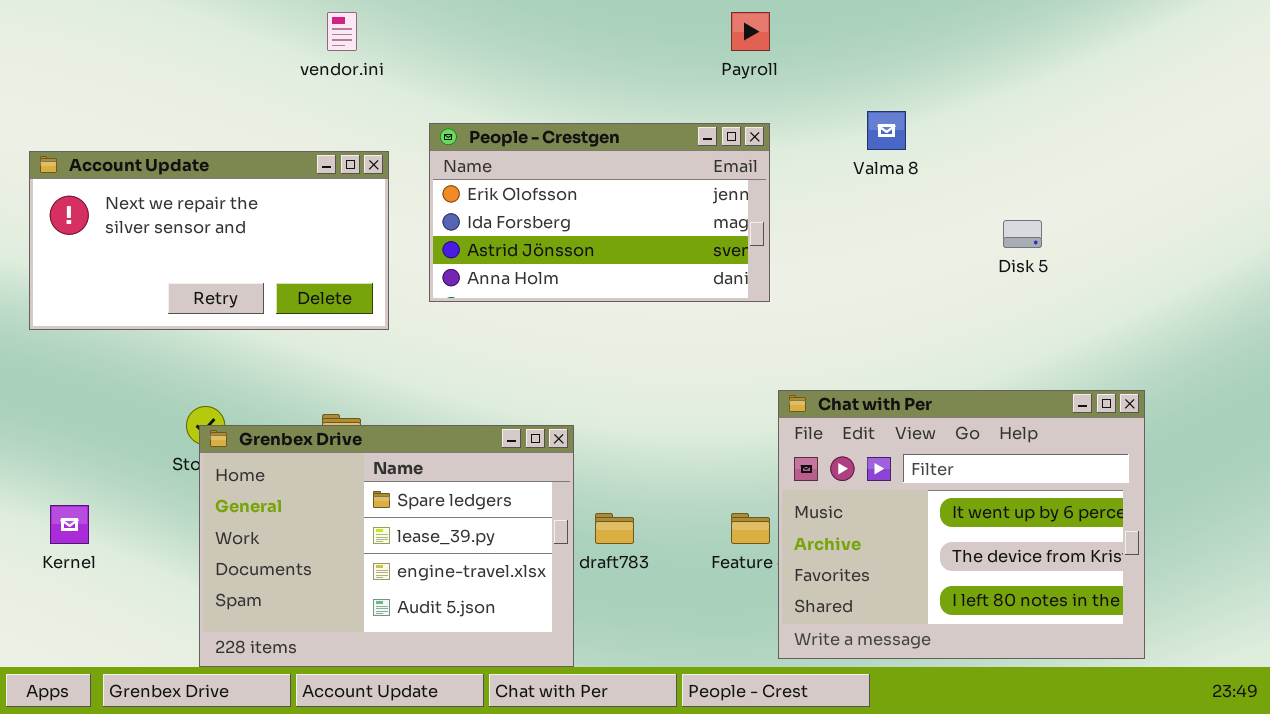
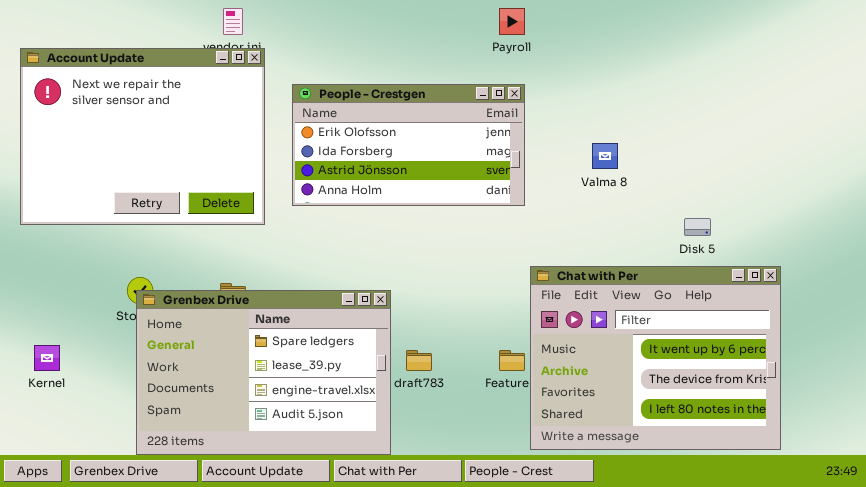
Valma 8: [867,111,906,150] -> [592,143,618,169], moved
Account Update: [29,151,389,330] -> [20,48,265,225], resized
Disk 5: [1003,220,1042,248] -> [684,218,711,236], moved

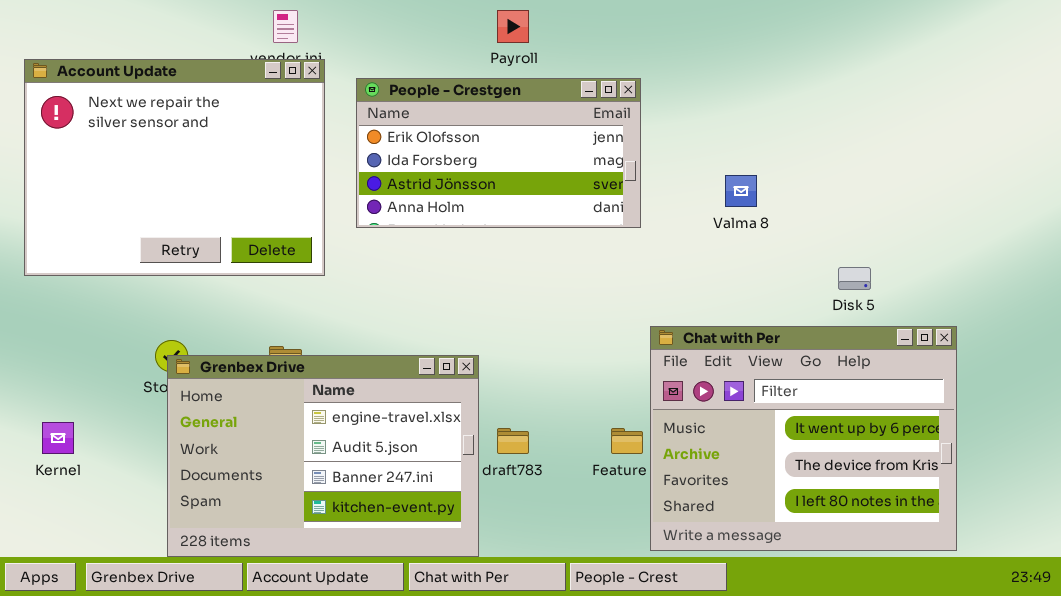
Payroll: [499,8,525,35] -> [497,10,529,43], moved
People - Crestgen: [292,84,525,206] -> [356,78,641,228], moved
Grenbex Drive: [136,290,391,455] -> [167,355,479,557], scrolled down 2 rows

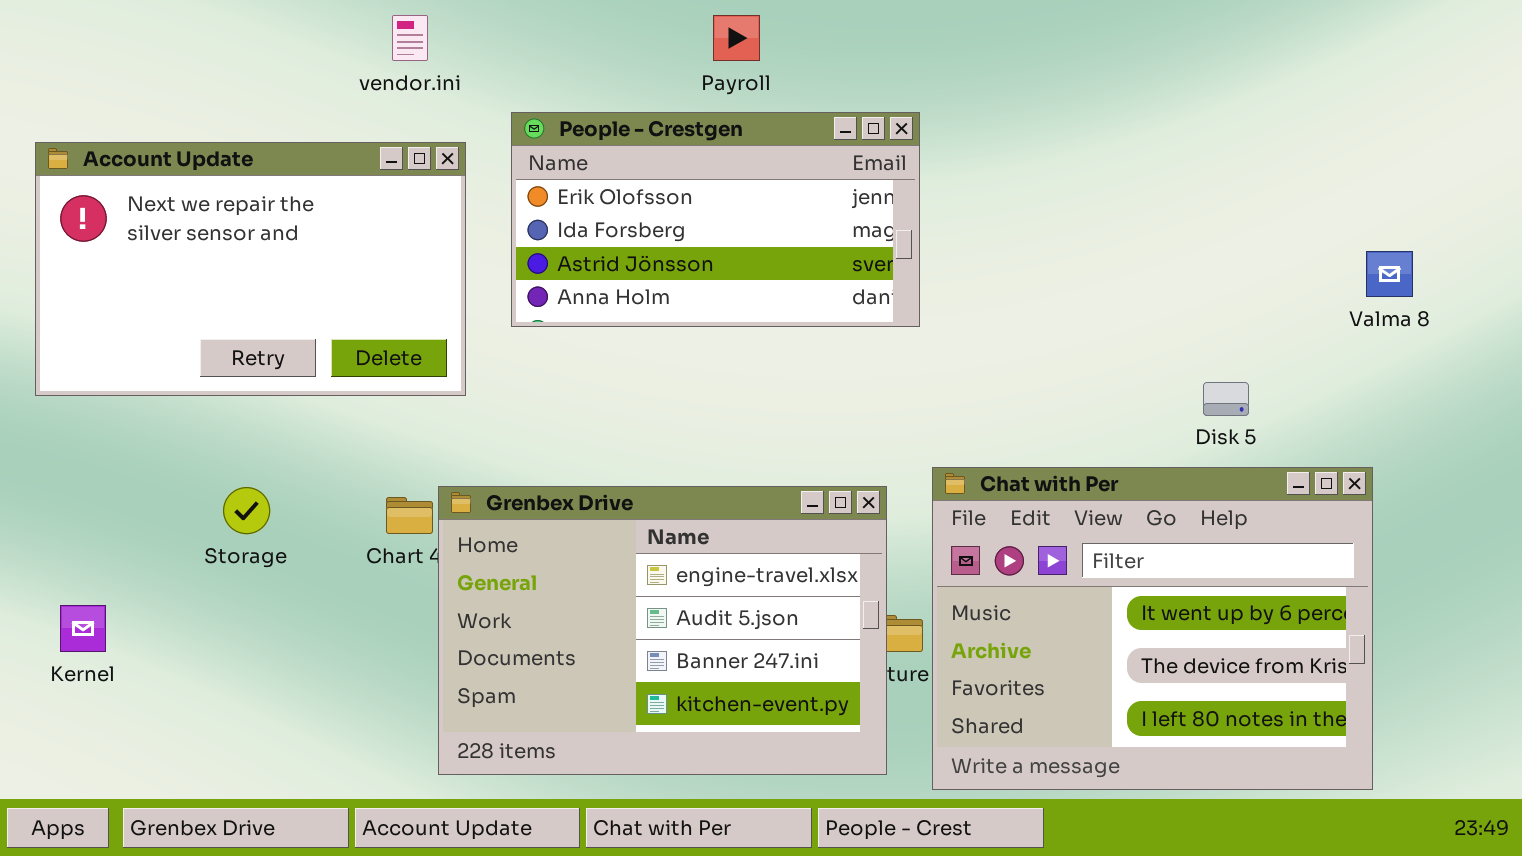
Account Update: [24,59,325,276] -> [35,142,466,396], resized
Valma 8: [725,175,757,207] -> [1366,251,1413,297], moved
Grenbex Drive: [167,355,479,557] -> [438,486,887,775], moved

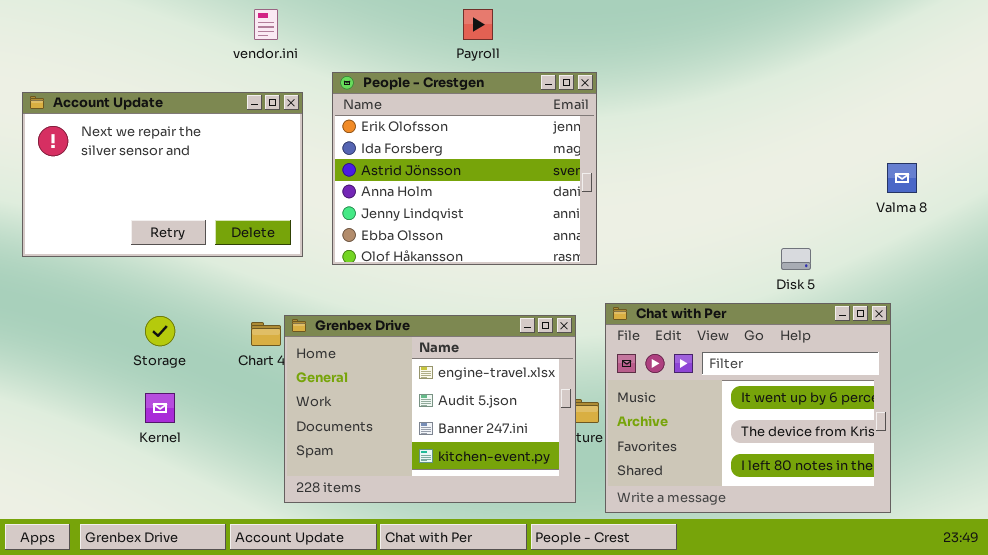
People - Crestgen: [511,112,920,327] -> [332,72,597,265], resized
Kernel: [60,605,106,652] -> [145,393,175,423], moved

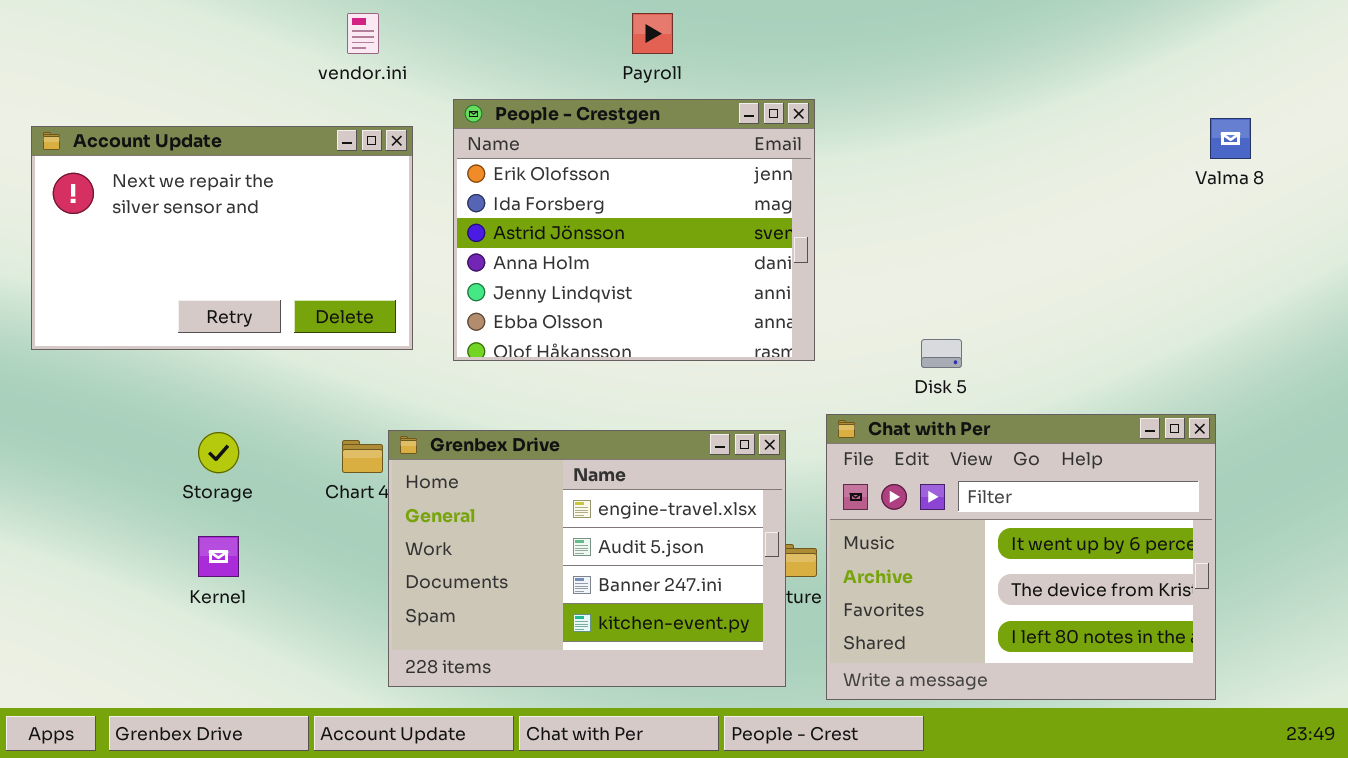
Valma 8: [887,163,917,193] -> [1210,118,1251,159], moved
Disk 5: [781,248,811,270] -> [921,339,962,368], moved

